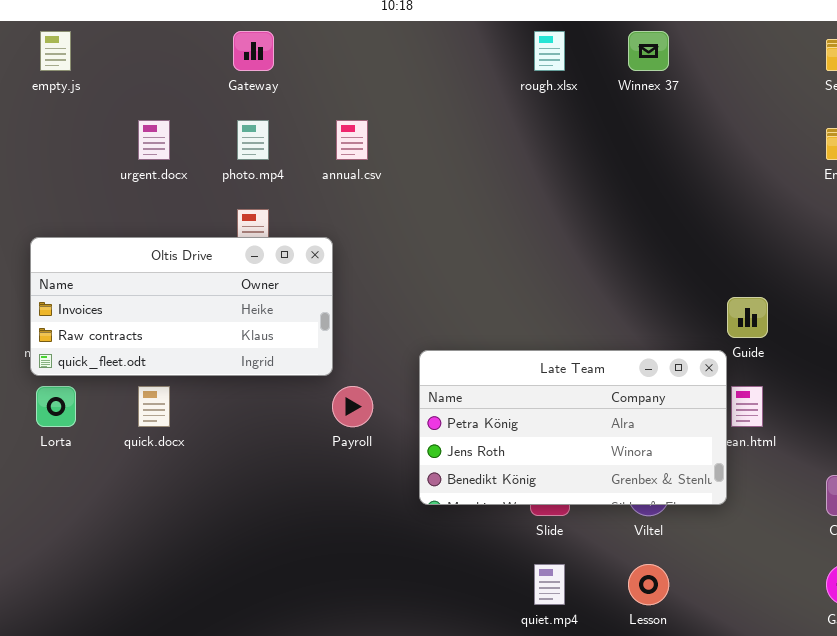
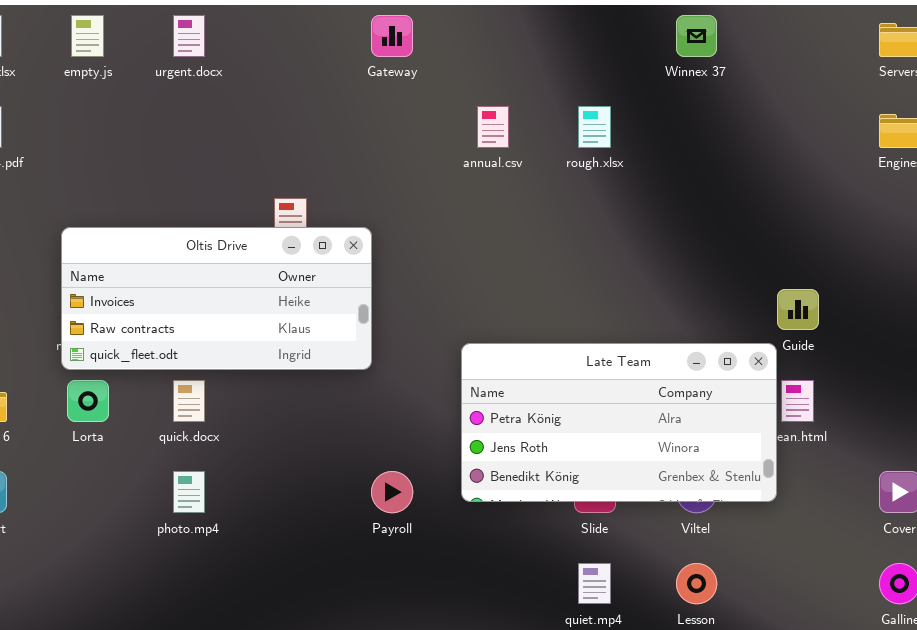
Gateway: [233,31,274,71] -> [371,15,413,57], moved
rough.xlsx: [534,31,565,71] -> [578,106,611,148], moved
urgent.docx: [138,120,170,160] -> [173,15,205,57], moved
photo.mp4: [237,120,269,160] -> [173,471,205,513], moved
annual.csv: [336,120,368,160] -> [477,106,509,148], moved
Payroll: [332,386,373,427] -> [371,471,413,513], moved

